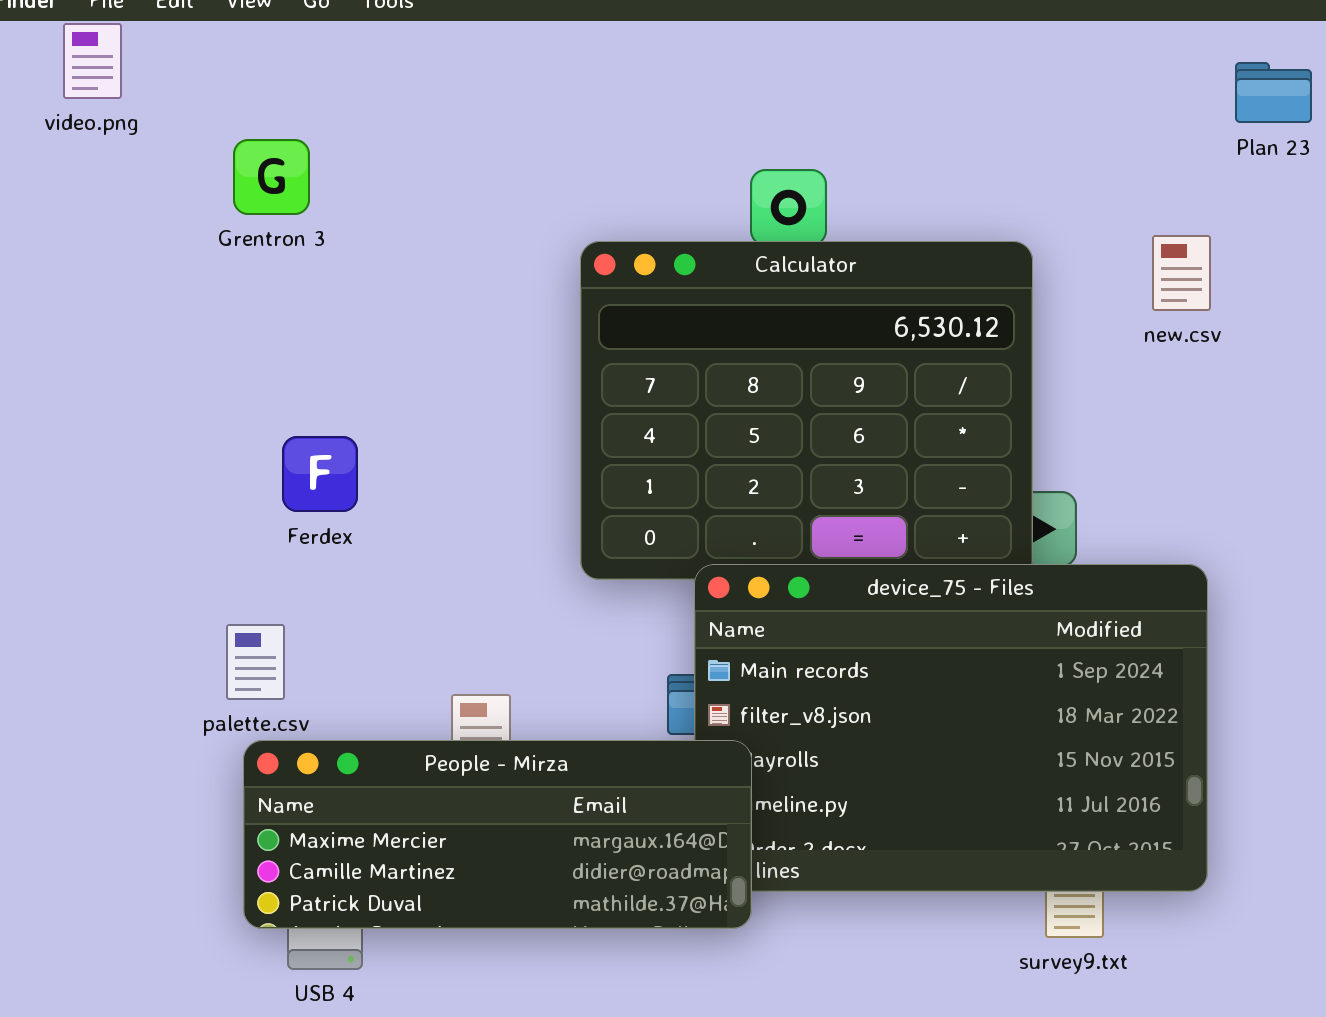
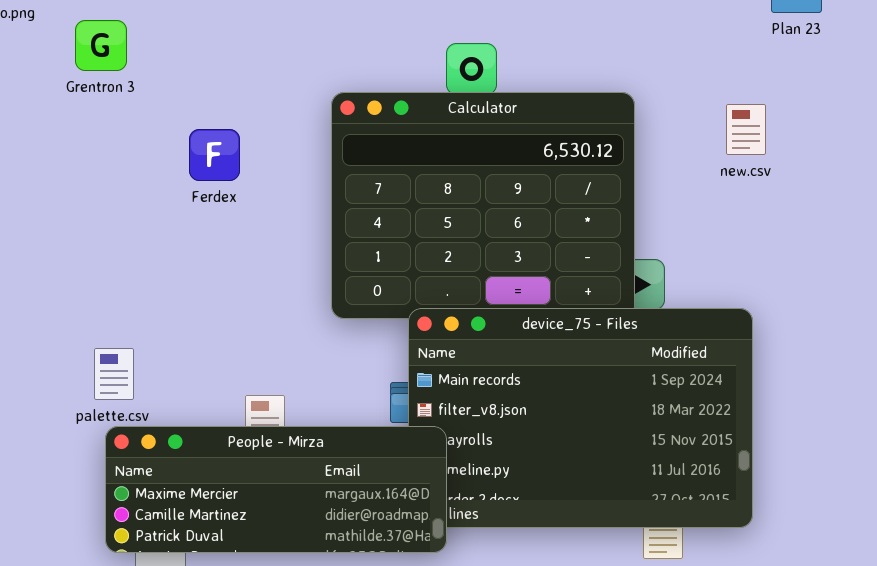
Grentron 3: [233,139,310,215] -> [75,20,127,71], moved
new.csv: [1152,235,1211,311] -> [726,104,766,155], moved
Ferdex: [282,436,358,512] -> [189,129,240,181], moved

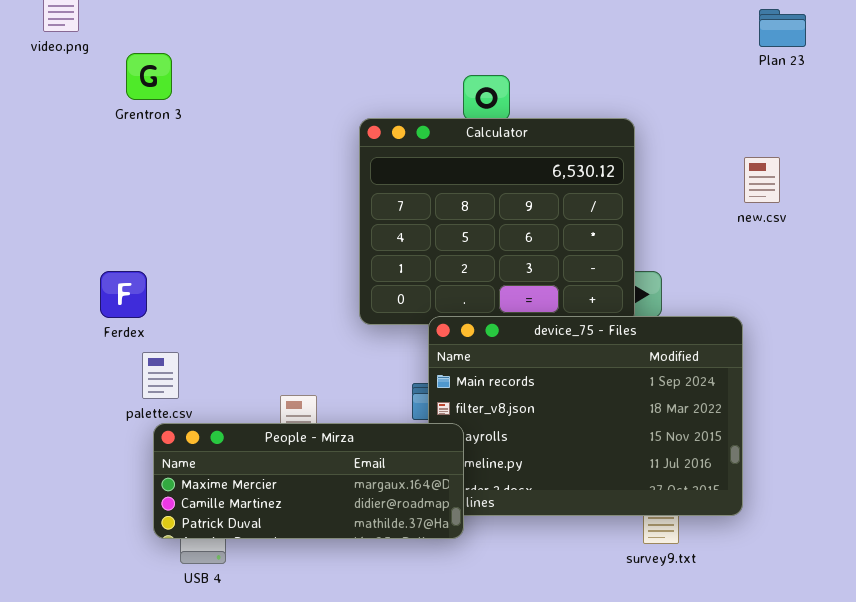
new.csv: [726,104,766,155] -> [744,157,780,203], moved
Ferdex: [189,129,240,181] -> [100,271,147,318], moved

